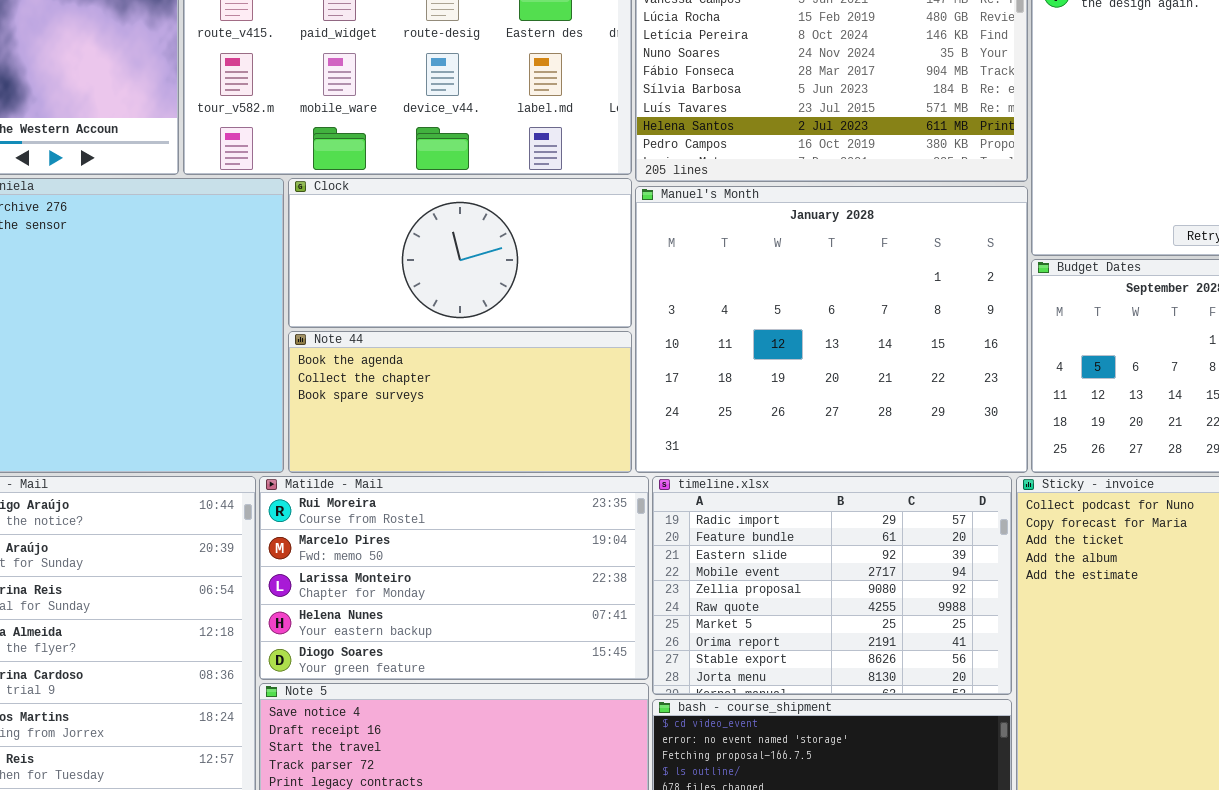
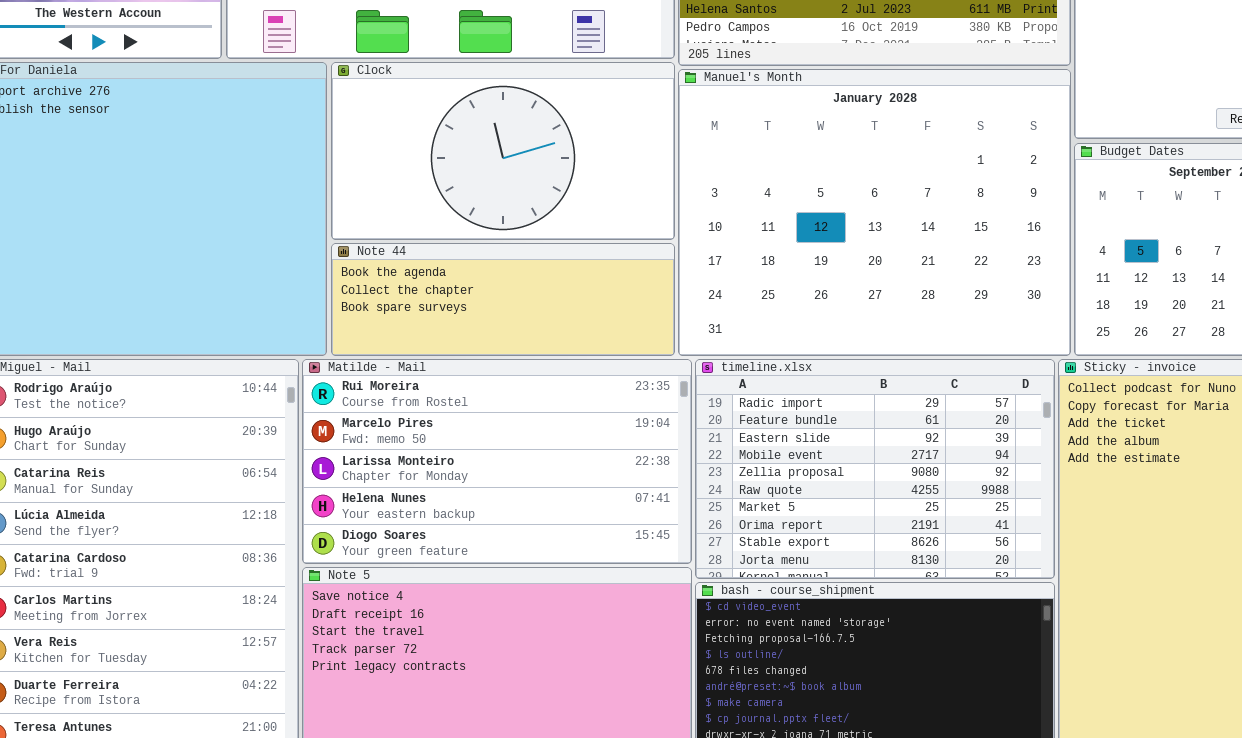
Clock: [288,178,632,328] -> [331,62,675,240], resized
Note 44: [288,331,632,473] -> [331,243,675,356], resized

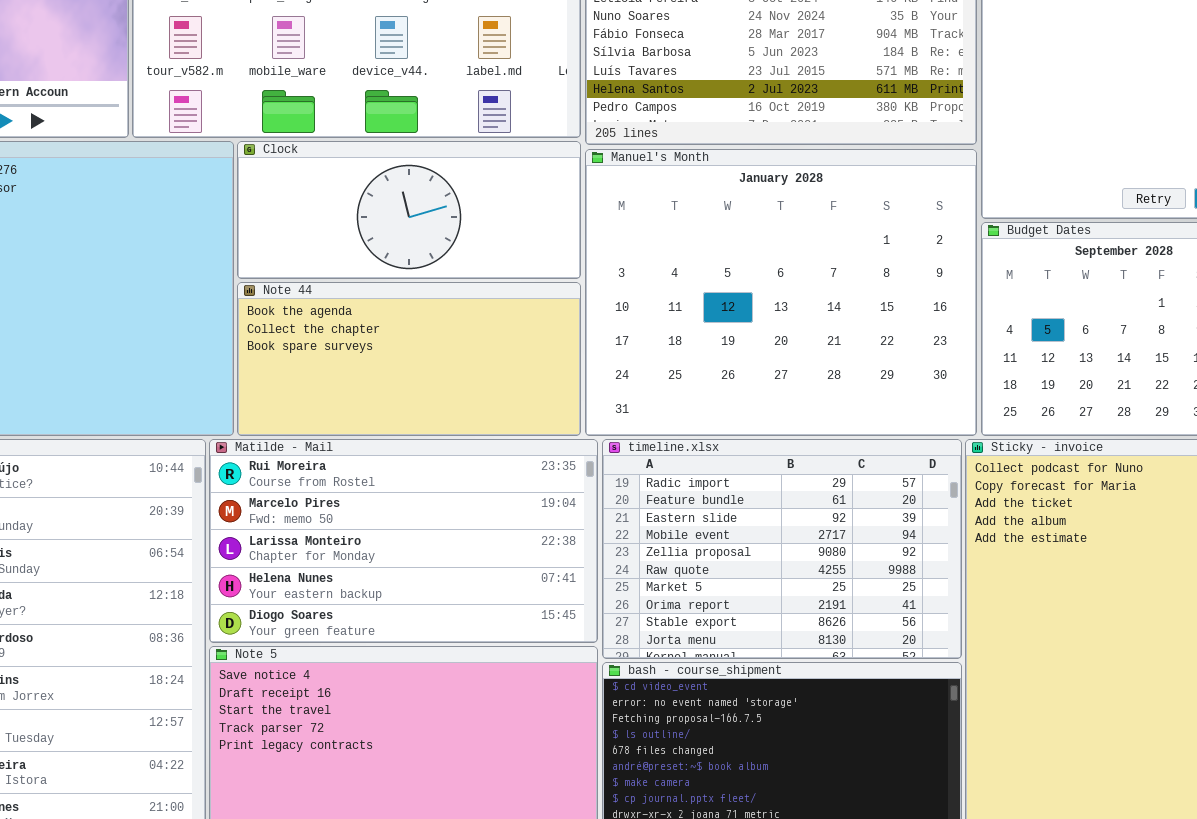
Clock: [331,62,675,240] -> [237,141,581,279], resized
Note 44: [331,243,675,356] -> [237,282,581,436], resized

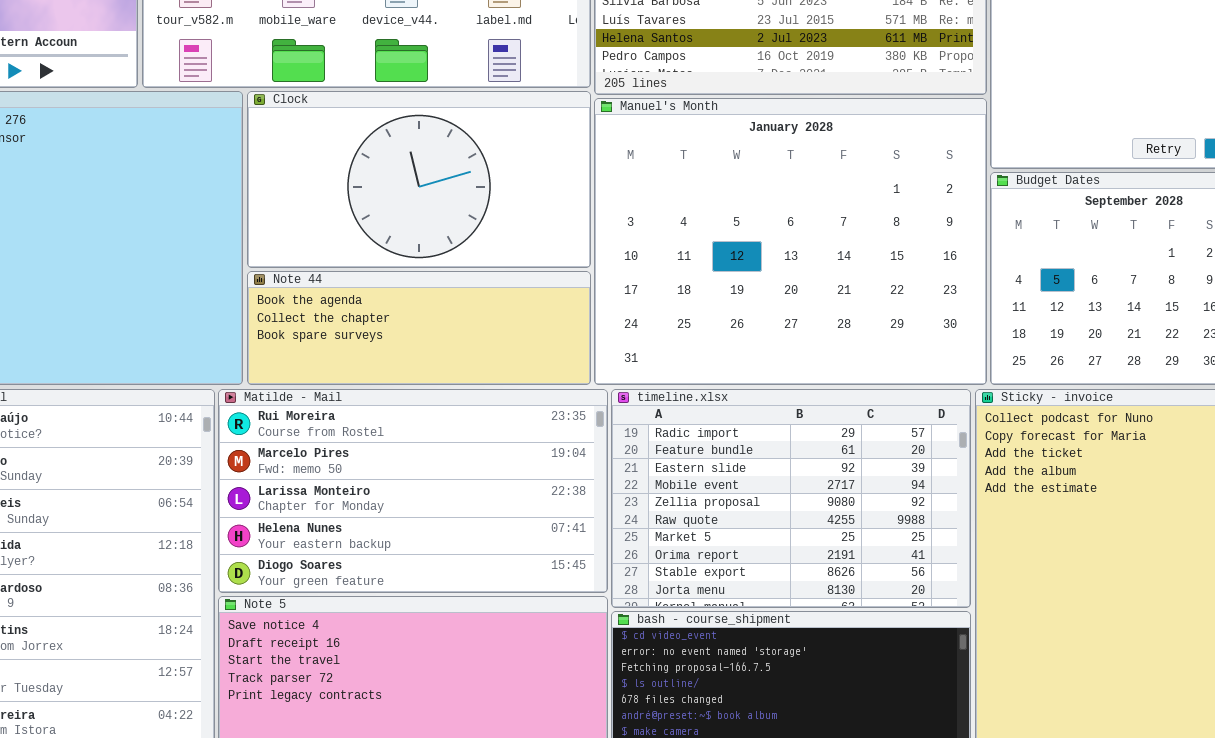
Clock: [237,141,581,279] -> [247,91,591,268], resized
Note 44: [237,282,581,436] -> [247,271,591,385], resized

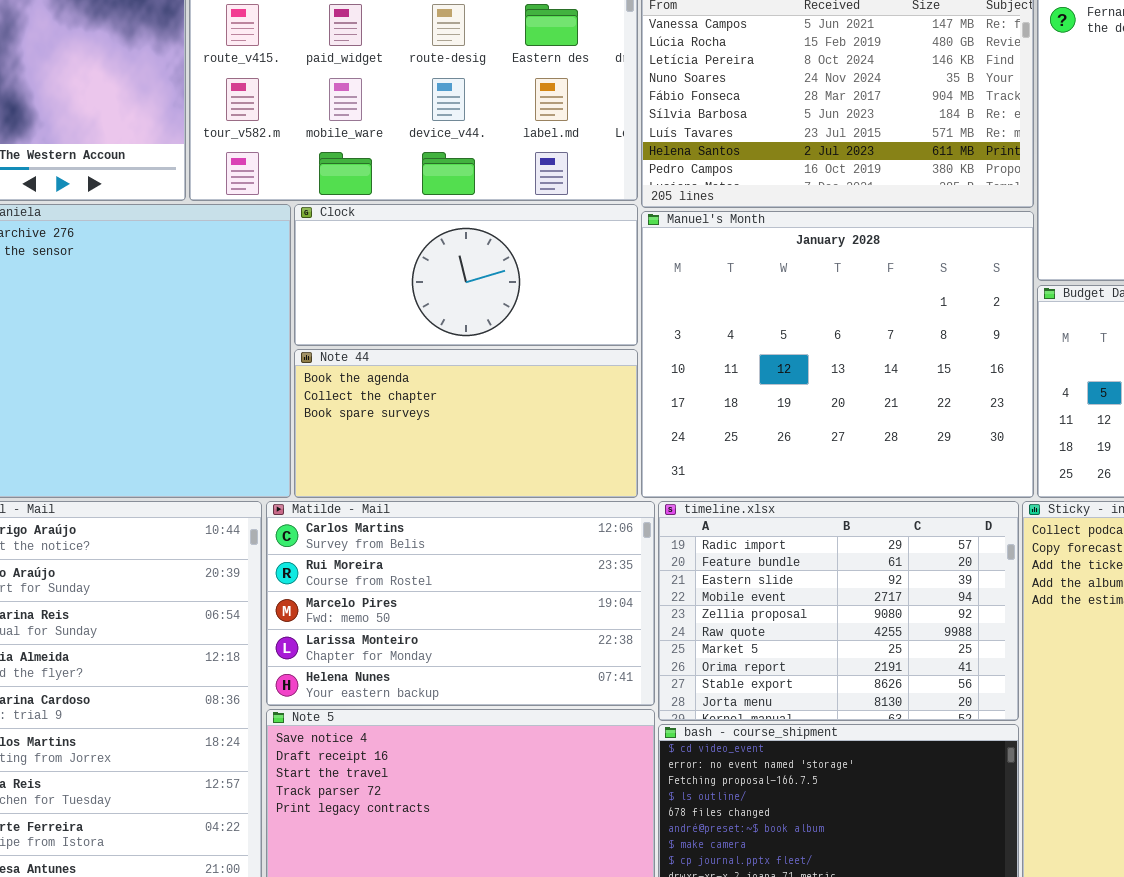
Clock: [247,91,591,268] -> [294,204,638,346], resized
Note 44: [247,271,591,385] -> [294,349,638,498], resized
Matilde - Mail: [218,389,608,593] -> [266,501,655,706], scrolled up 1 row

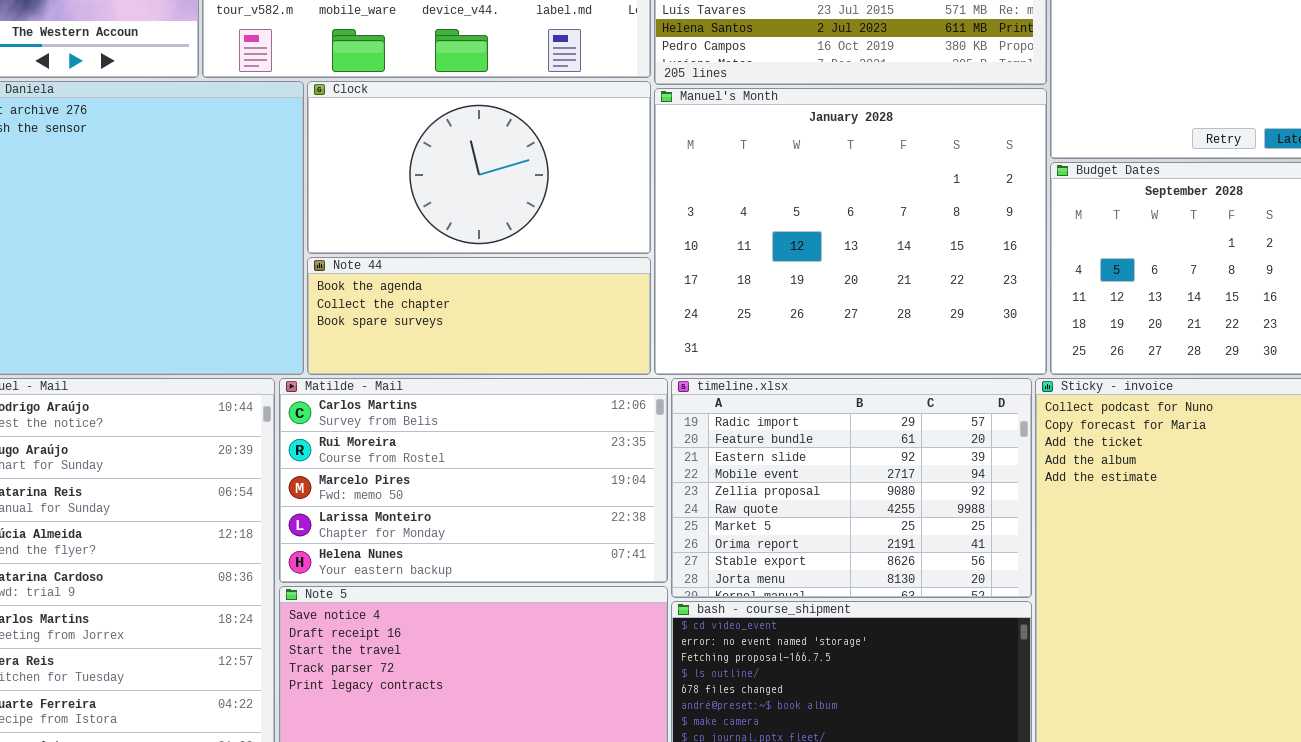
Clock: [294,204,638,346] -> [307,81,651,254], resized
Note 44: [294,349,638,498] -> [307,257,651,375], resized

